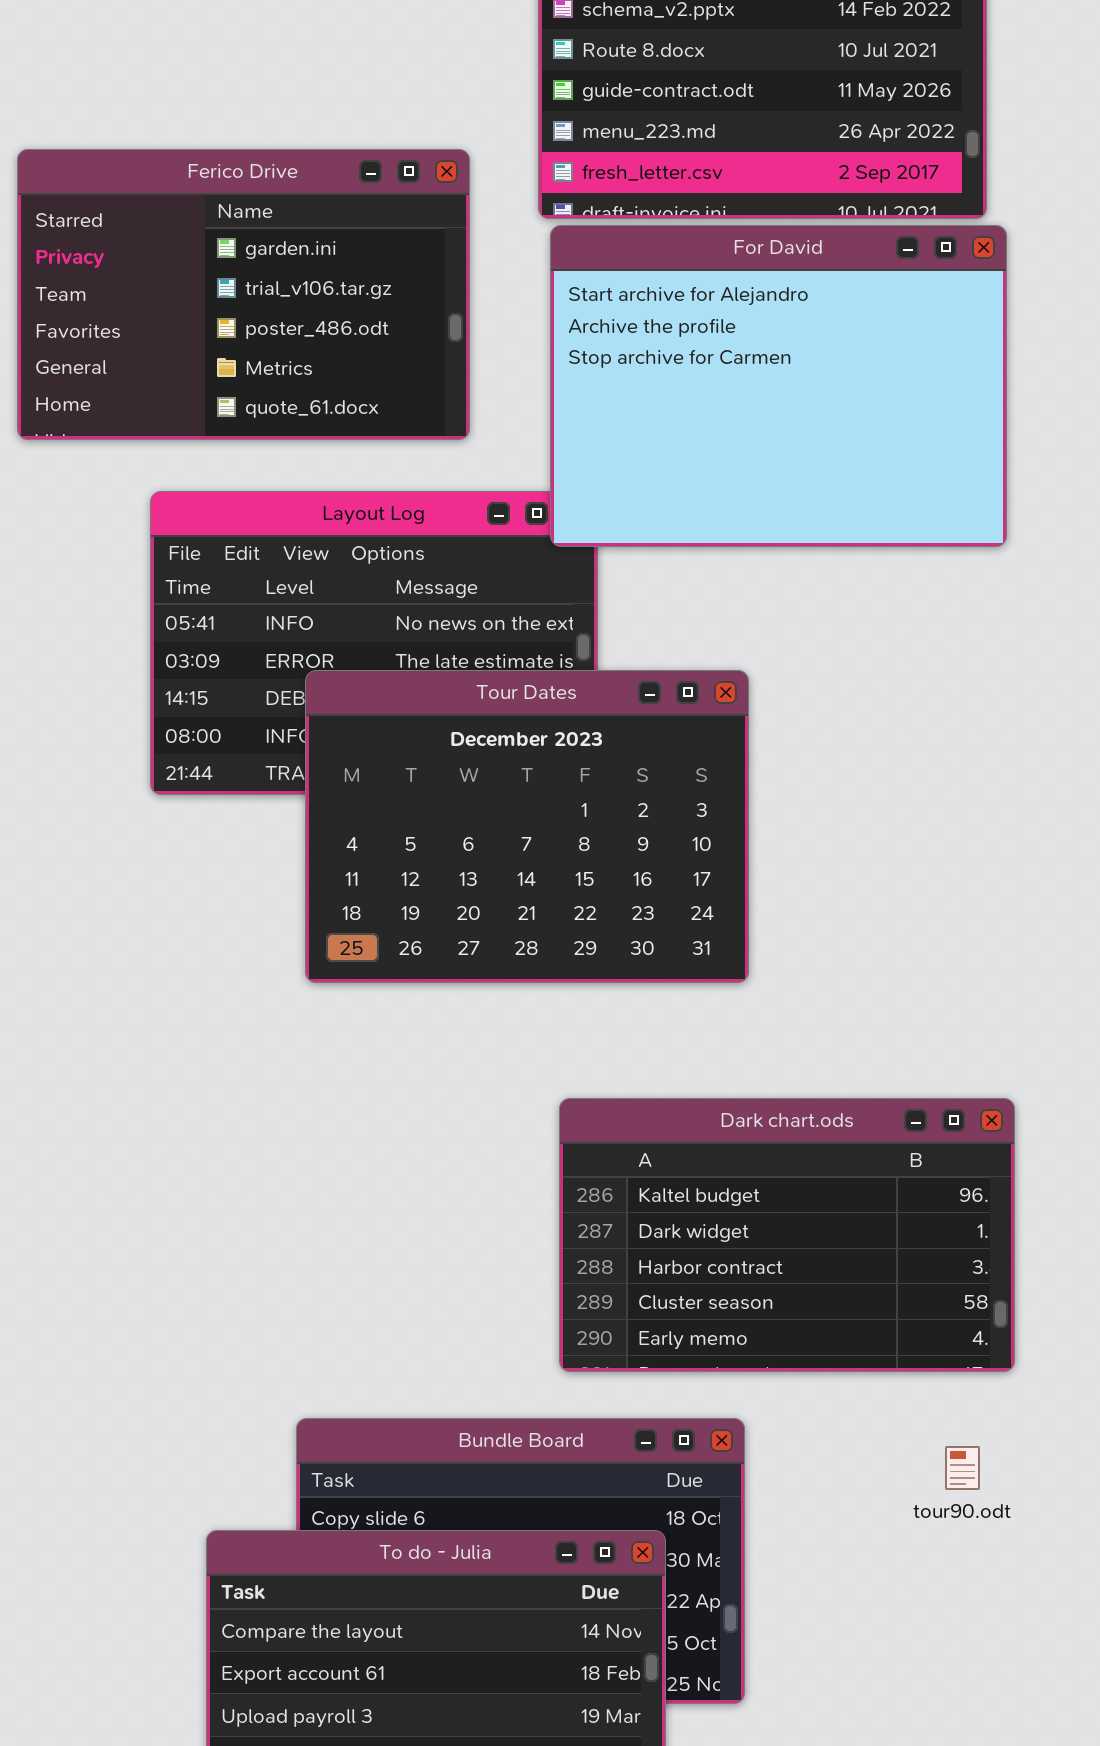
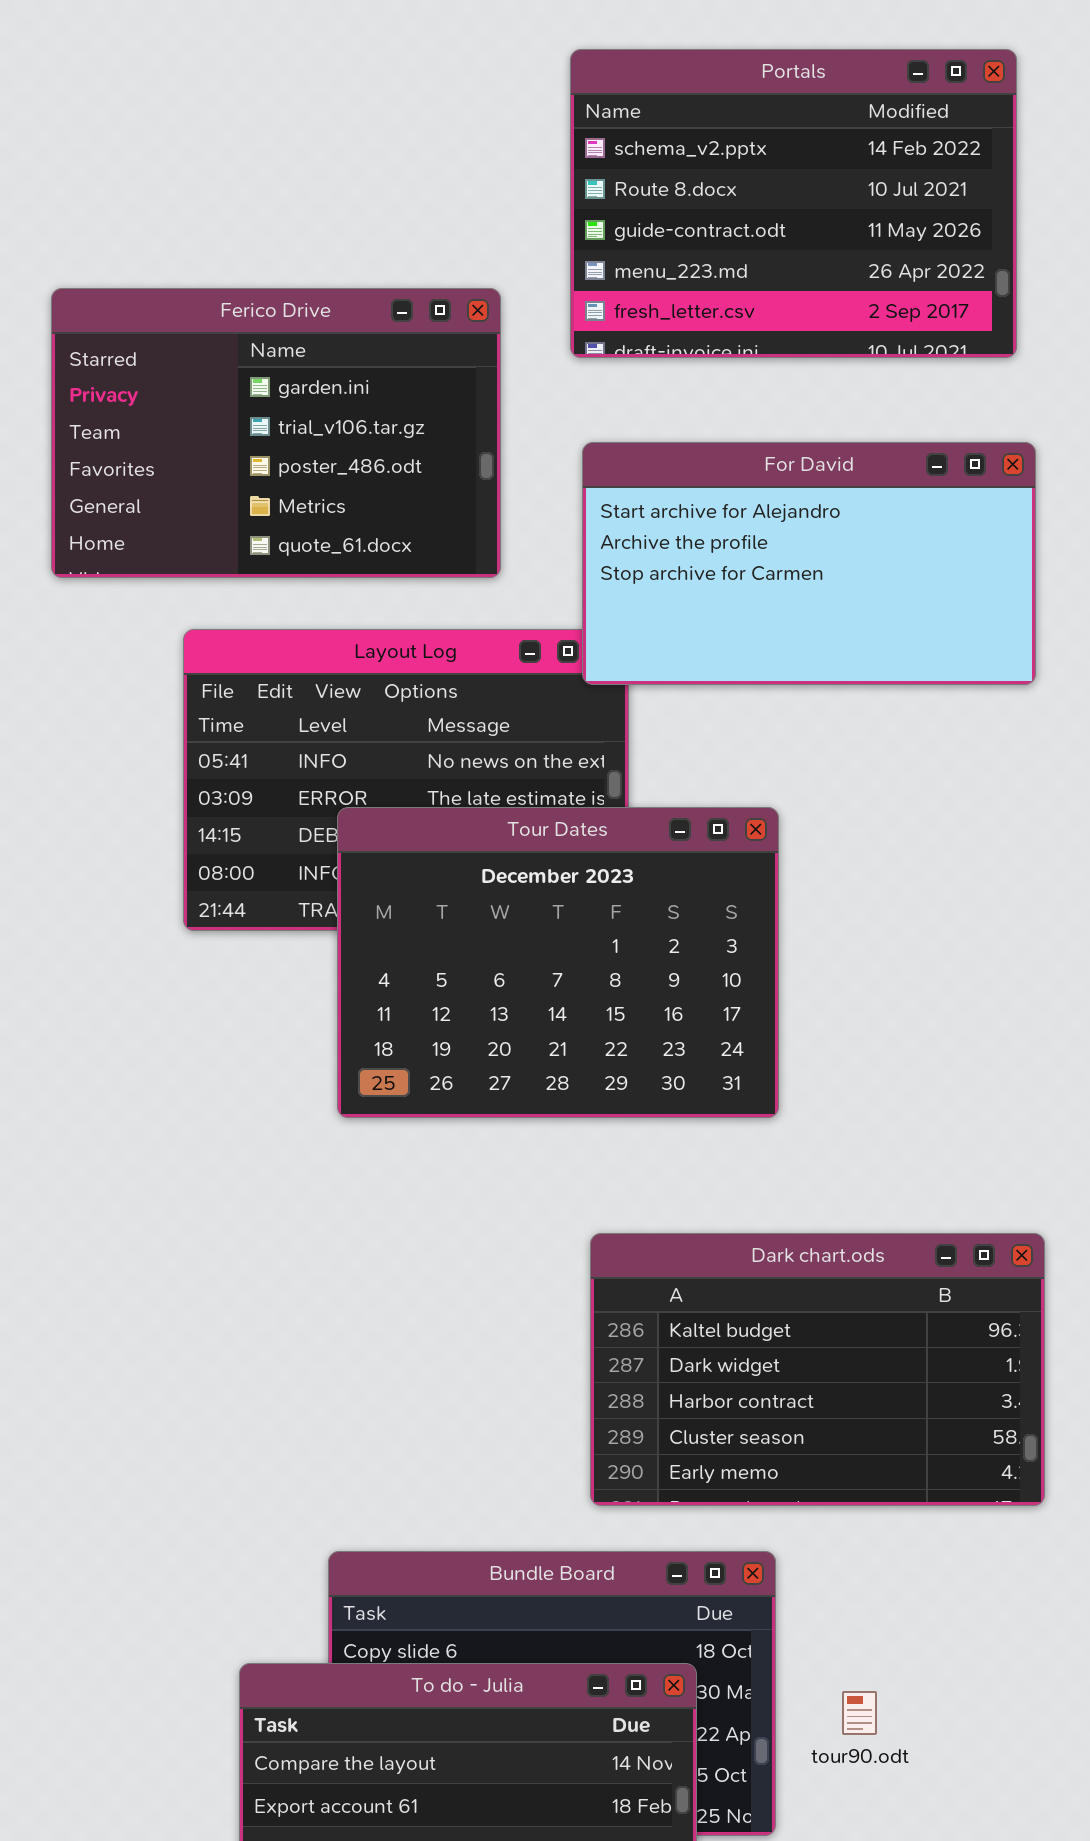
For David: [550,225,1007,547] -> [582,442,1036,685], resized
tour90.odt: [945,1446,980,1490] -> [842,1691,877,1735], moved

